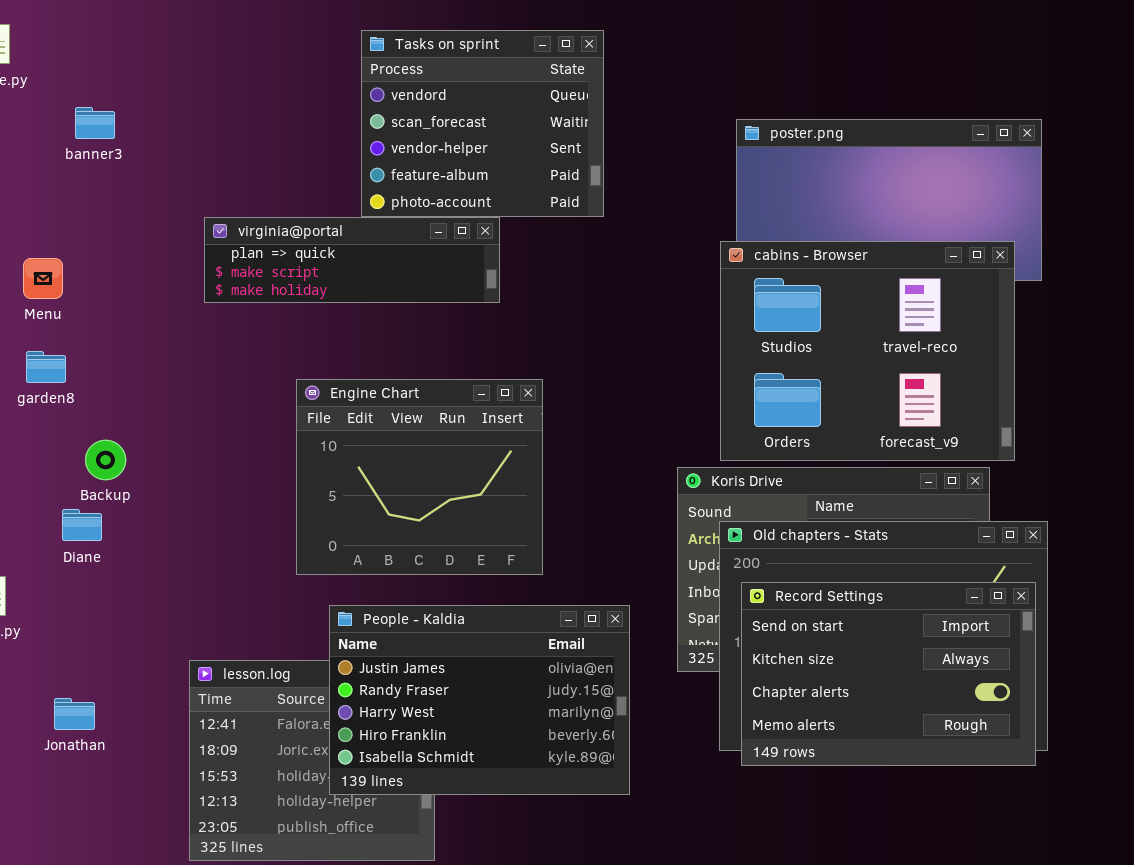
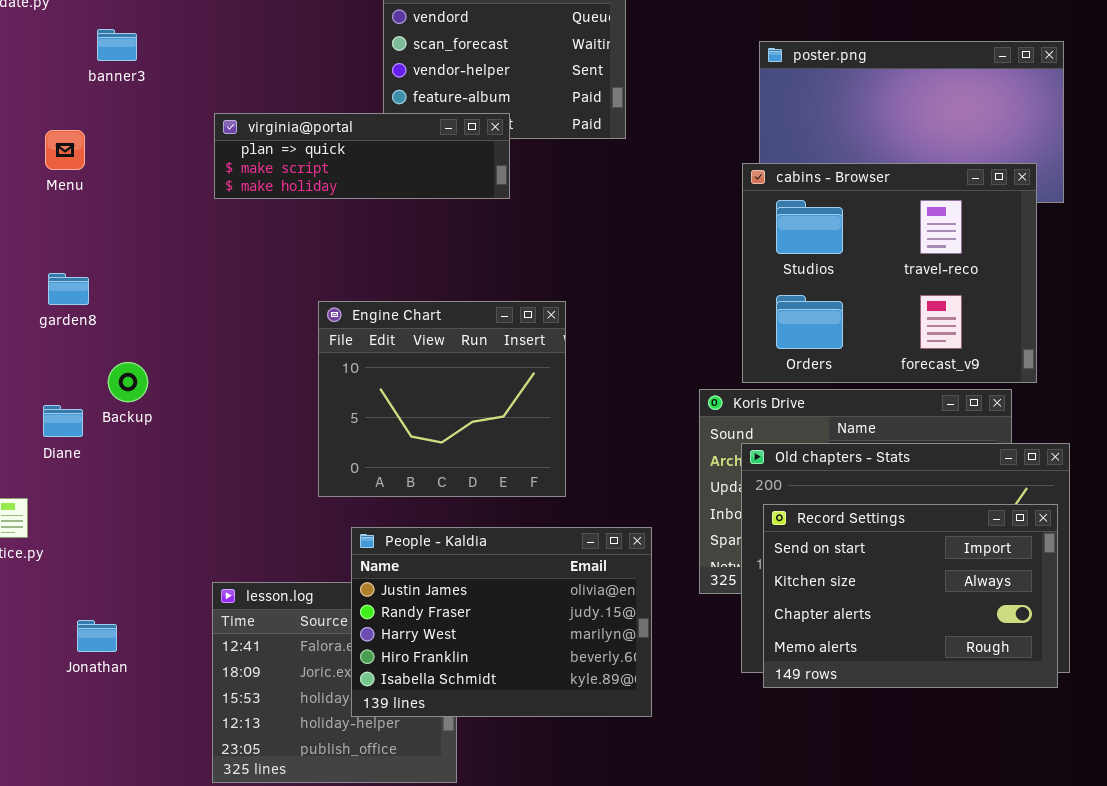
virginia@portal: [204,217,500,303] -> [214,113,510,199], moved
Menu: [23,258,63,299] -> [45,130,85,170], moved
Diane: [62,509,102,541] -> [43,405,83,437], moved

